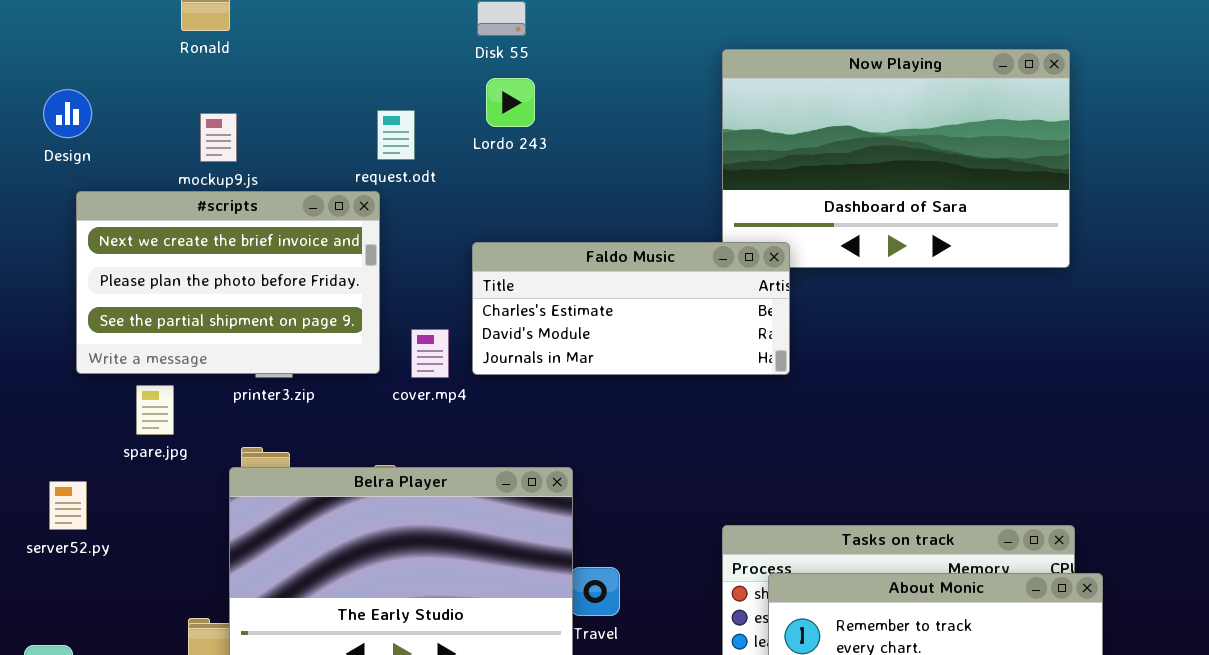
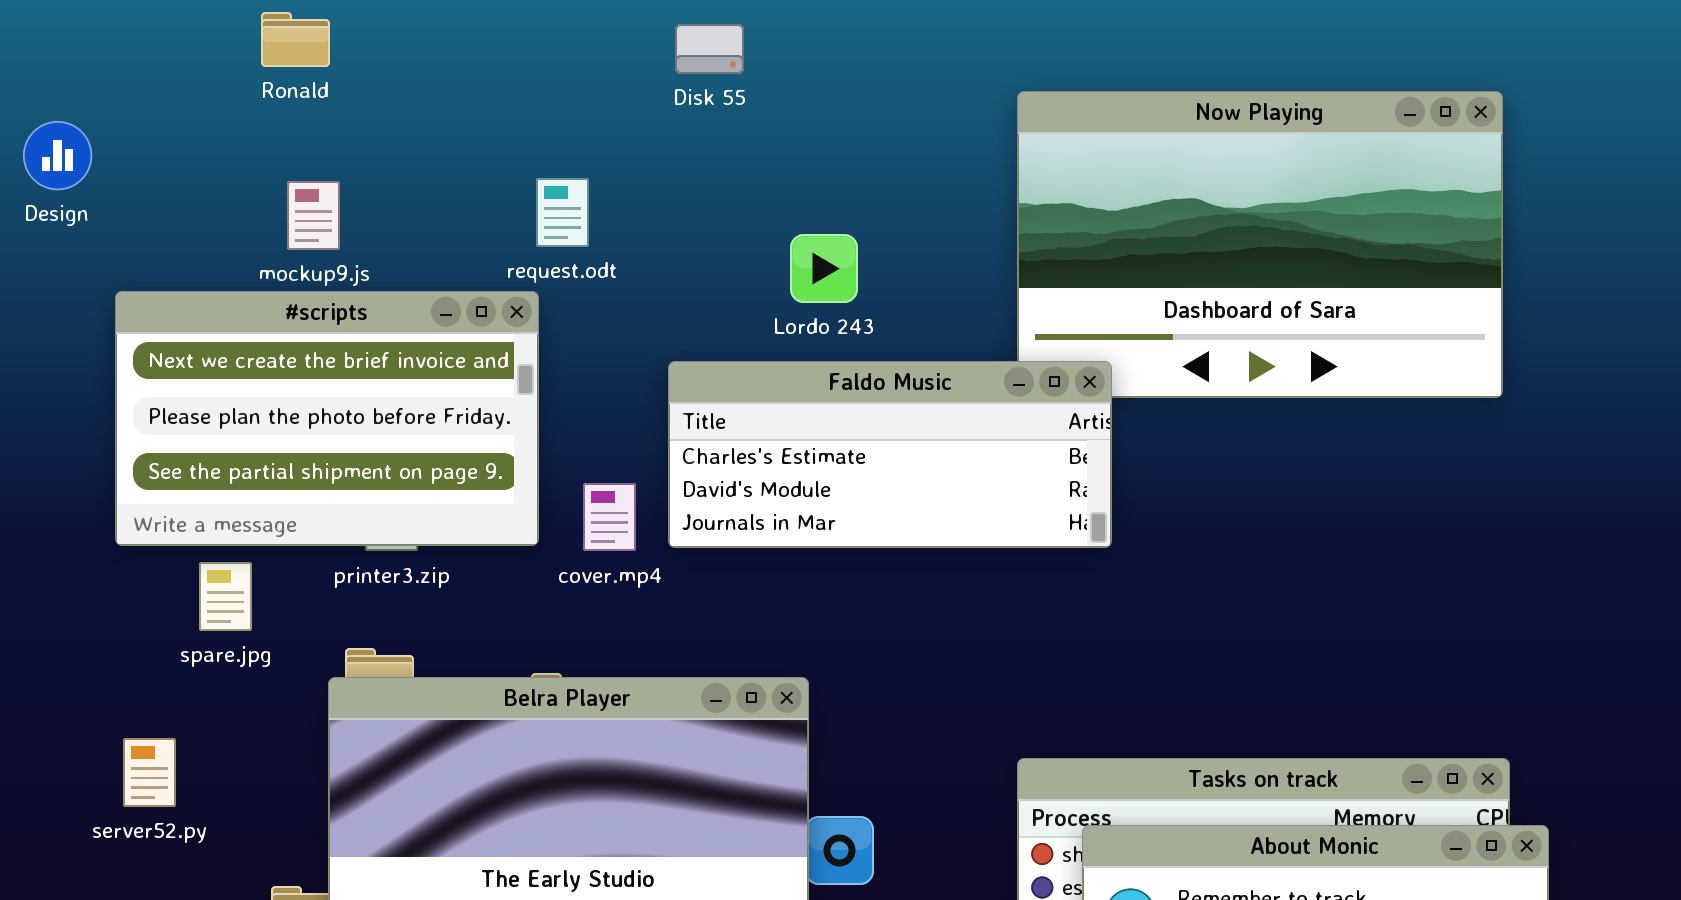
Lordo 243: [486,78,535,127] -> [790,234,858,303], moved
Design: [43,89,92,138] -> [23,121,92,190], moved
server52.py: [49,481,87,530] -> [123,738,176,807], moved

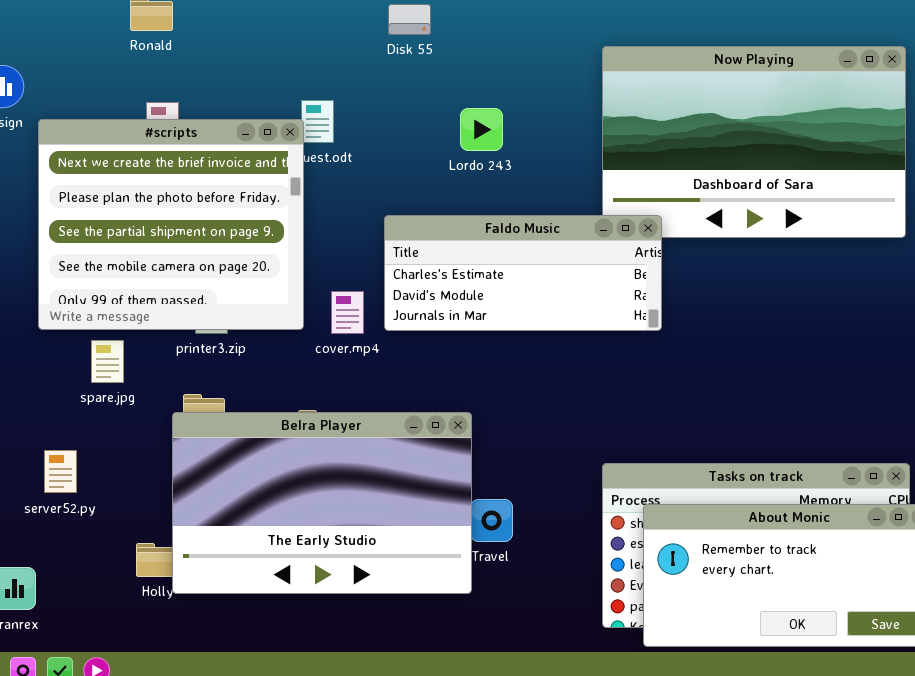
Lordo 243: [790,234,858,303] -> [460,108,503,151], moved
#scripts: [115,291,539,546] -> [38,119,304,330], resized

